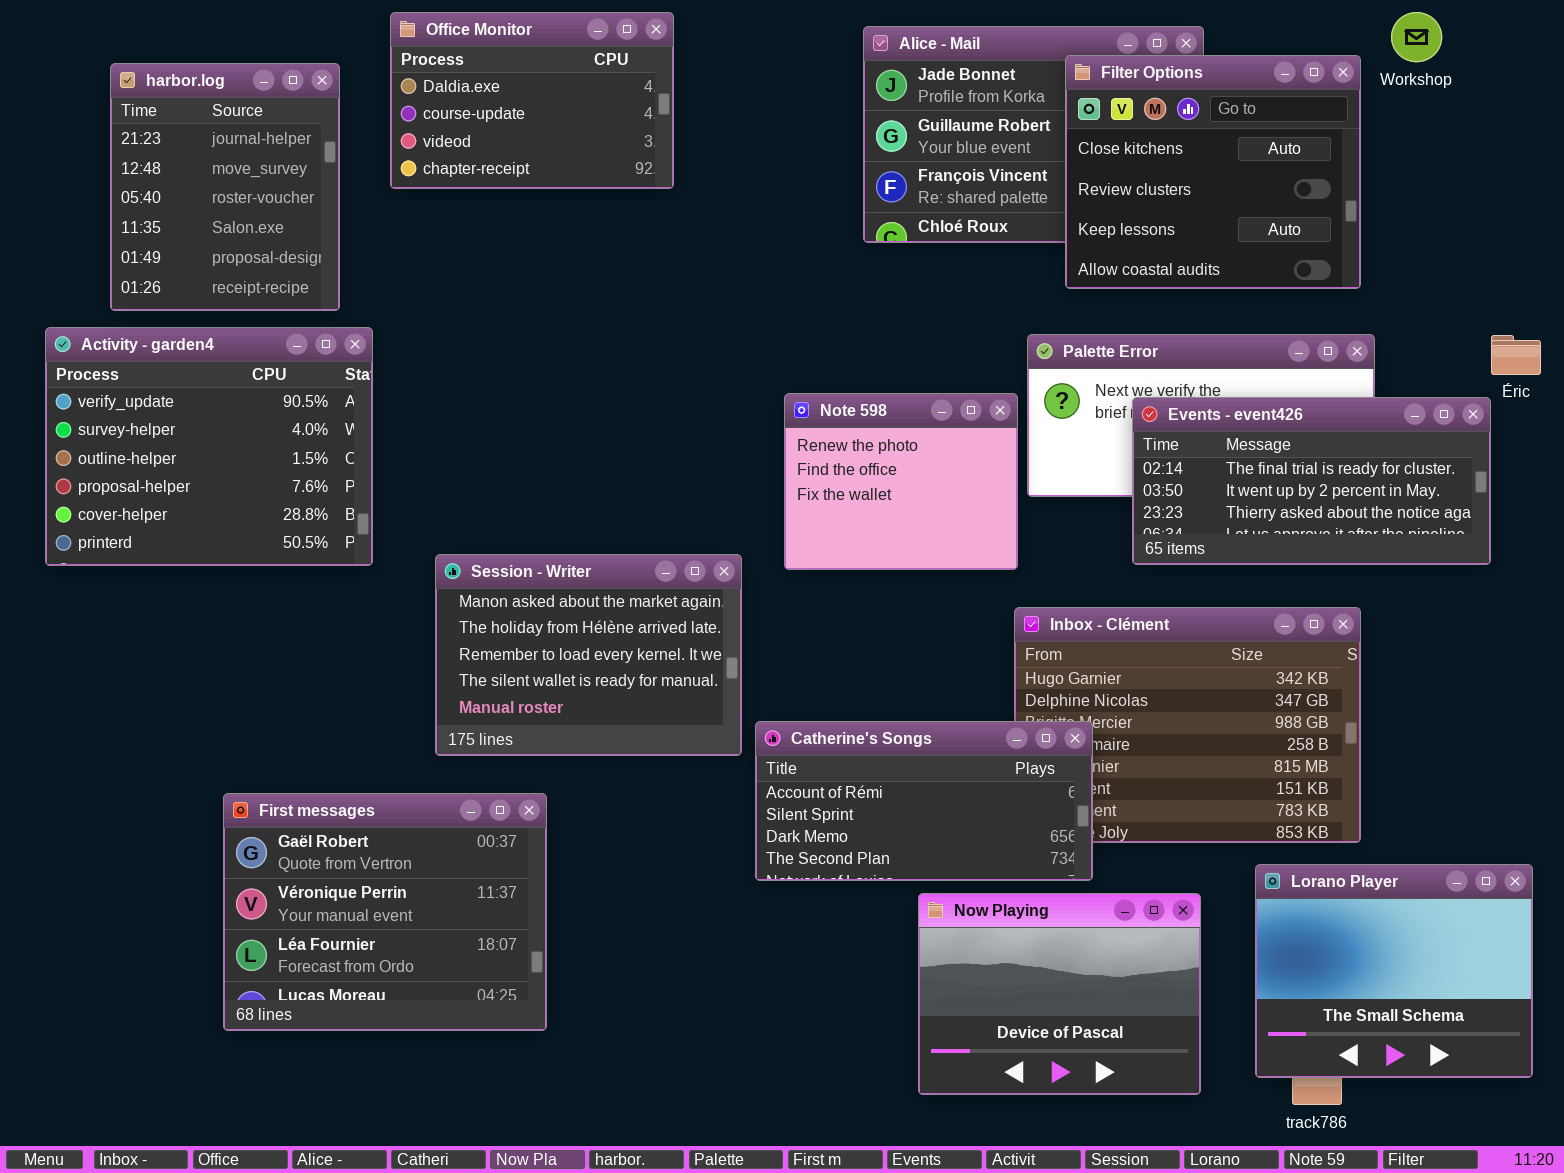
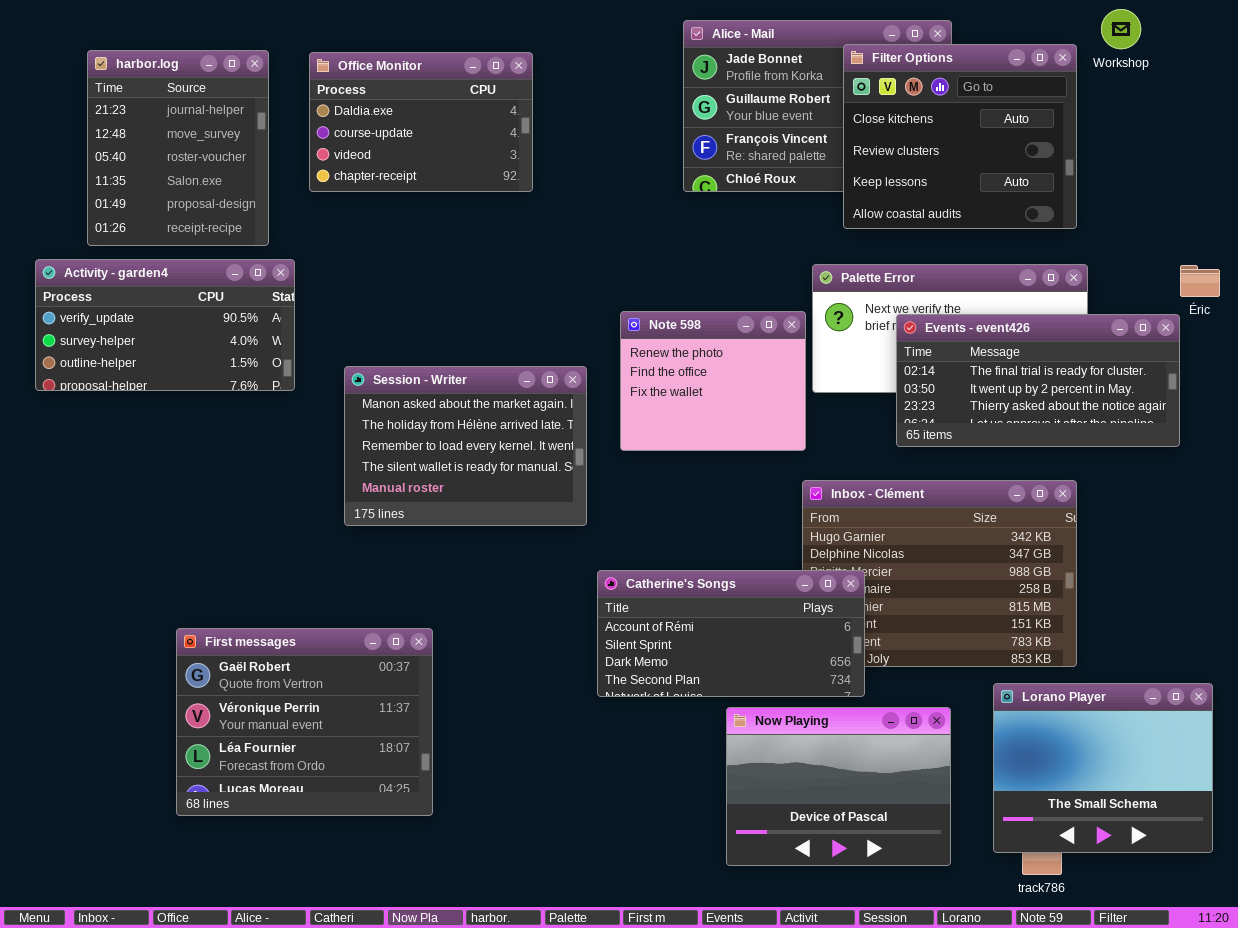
Office Monitor: [390,12,674,189] -> [309,52,533,192], moved
Activity - garden4: [45,327,373,566] -> [35,259,295,391], resized
Session - Writer: [435,554,742,756] -> [344,366,587,526], moved

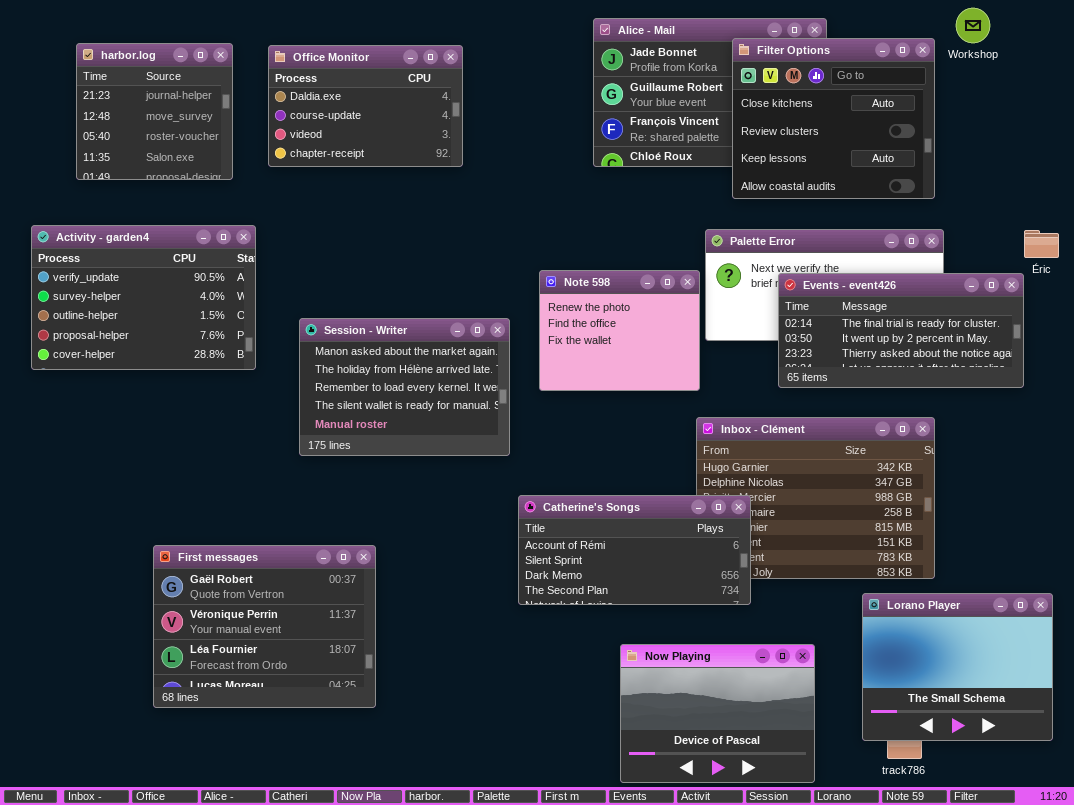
harbor.log: [87,50,269,246] -> [76,43,233,180], resized
Activity - garden4: [35,259,295,391] -> [31,225,256,370], resized
Now Playing: [726,707,951,866] -> [620,644,815,783], moved

